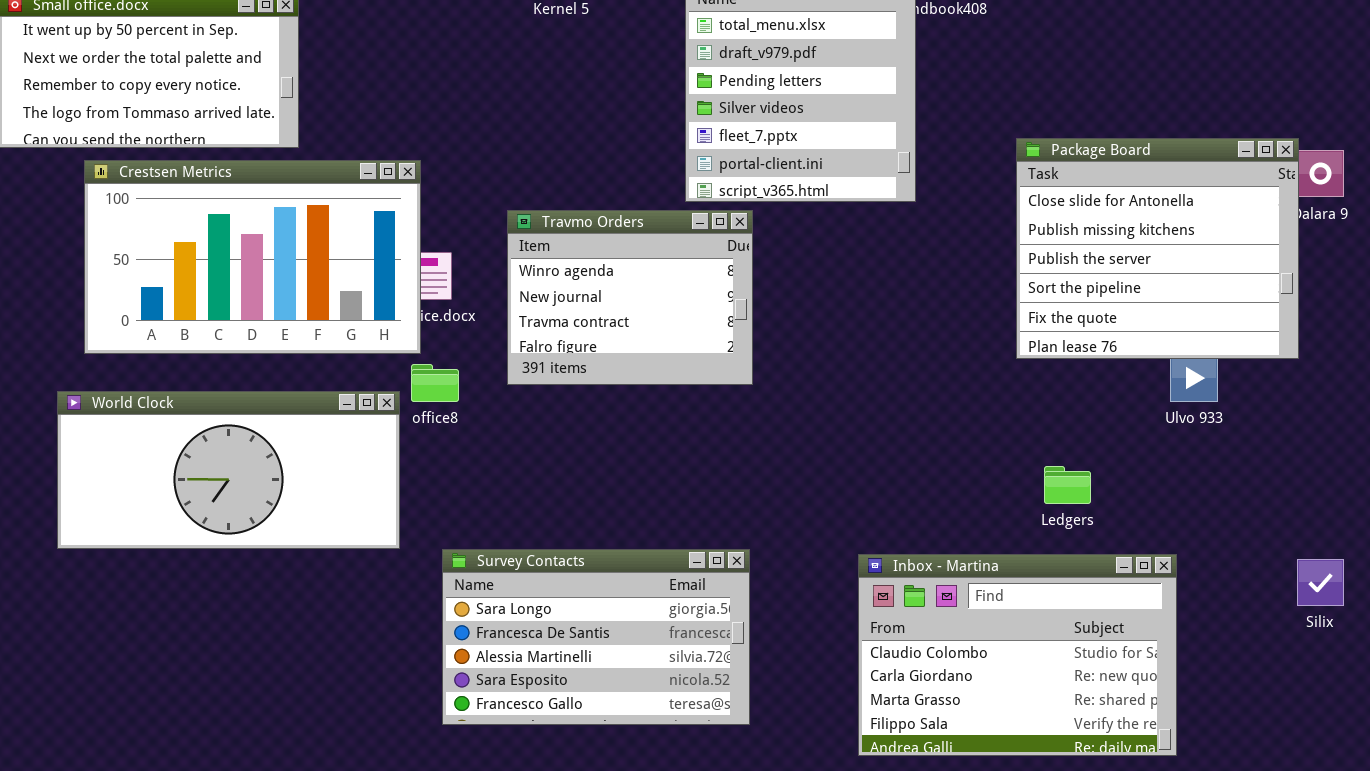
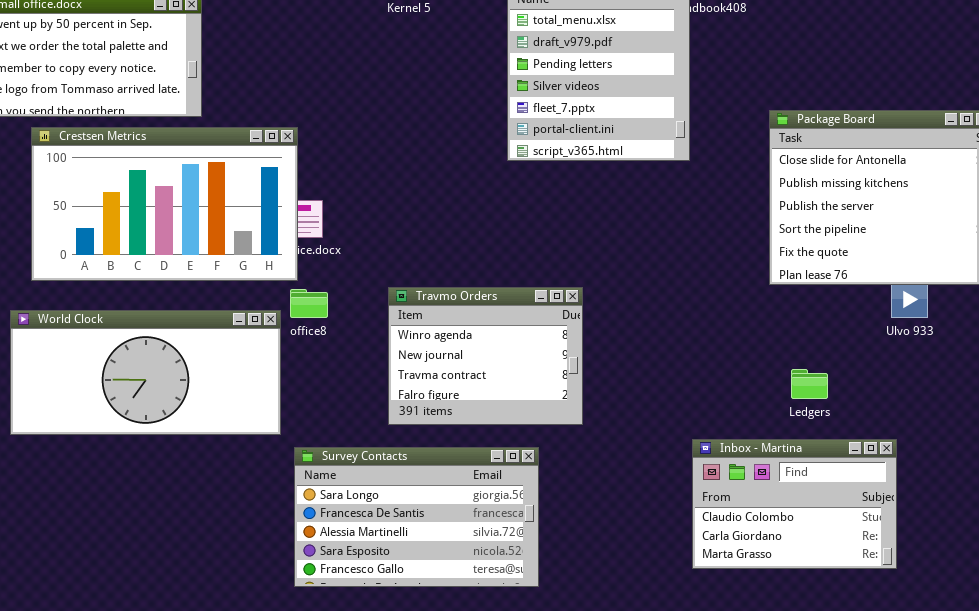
Travmo Orders: [507,210,753,385] -> [388,287,583,425], moved
Survey Contacts: [442,549,750,725] -> [294,447,539,587], moved
Inbox - Martina: [858,554,1177,756] -> [692,439,897,569], resized

